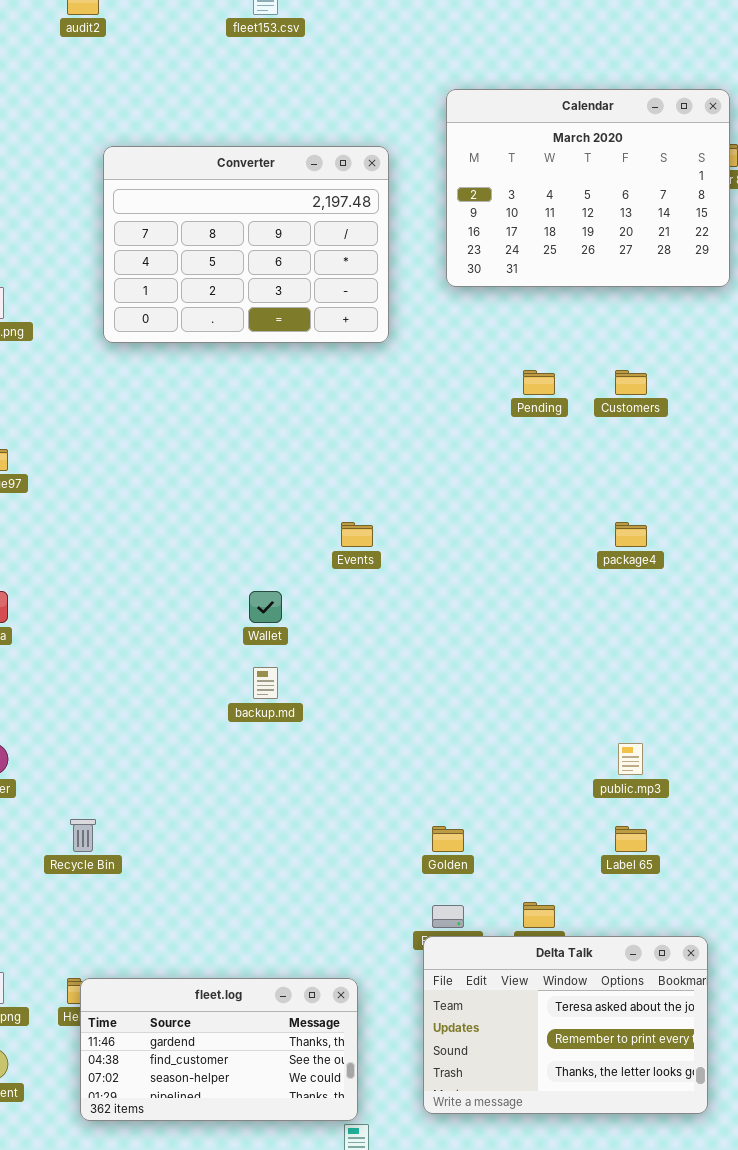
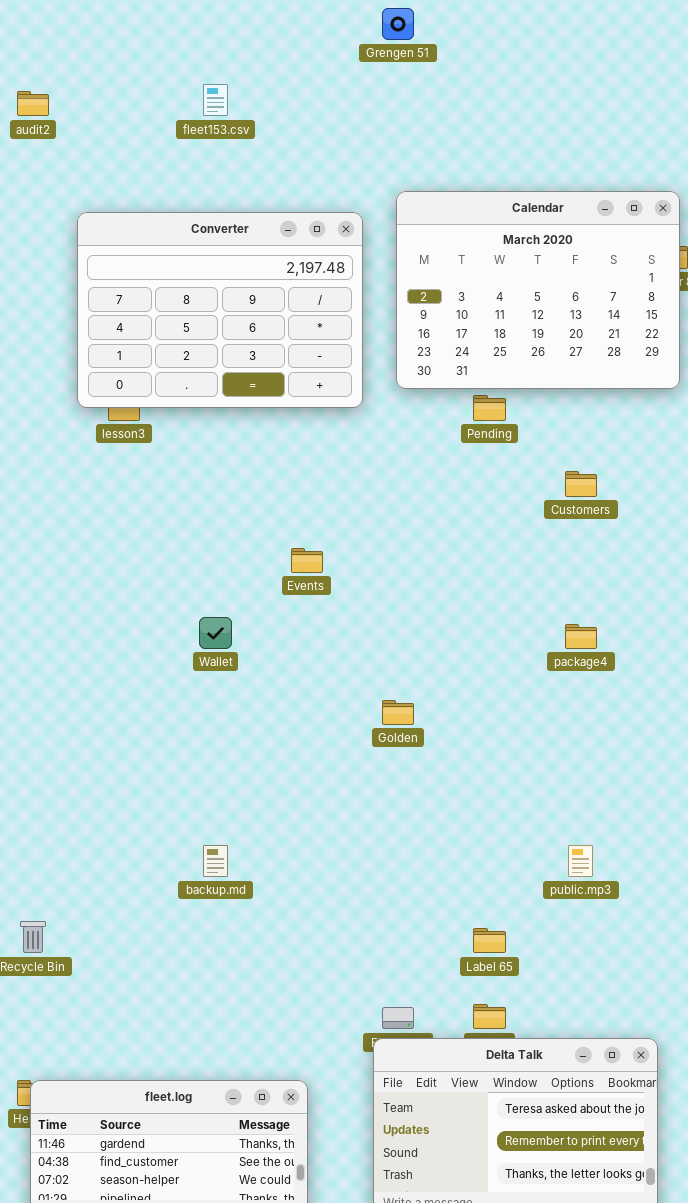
Converter: [103,146,389,343] -> [77,212,363,408], moved
Pending: [523,370,555,395] -> [473,395,506,421], moved
Events: [341,522,373,547] -> [291,548,323,573], moved
Wallet: [249,591,282,623] -> [199,617,232,649], moved
backup.md: [253,667,278,699] -> [203,845,228,877], moved
Golden: [432,826,464,852] -> [382,700,414,725], moved
Label 65: [615,826,647,852] -> [473,928,506,953], moved

